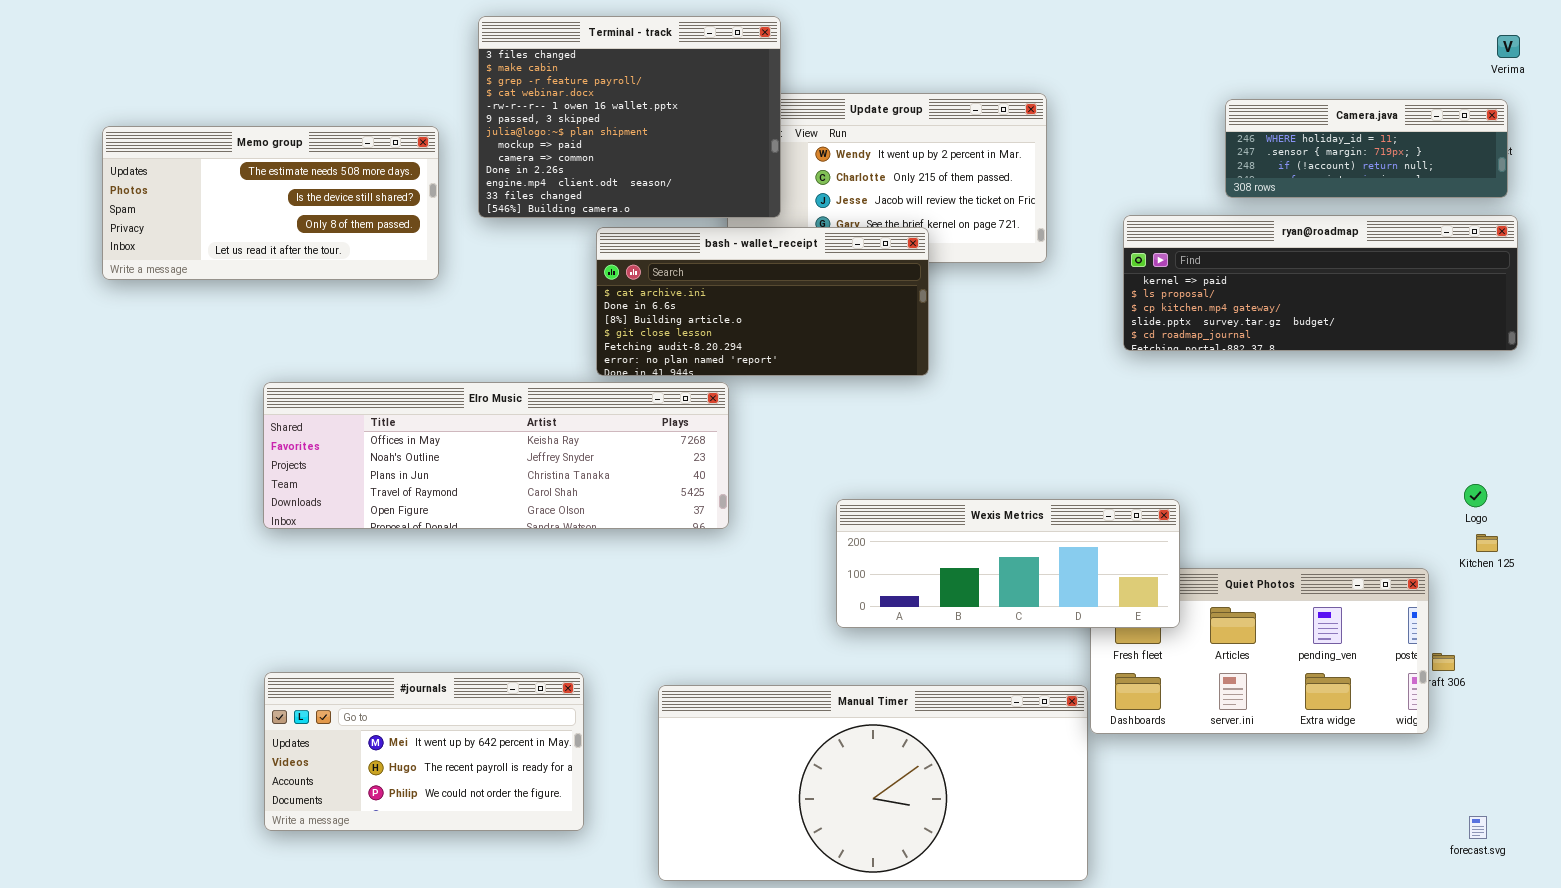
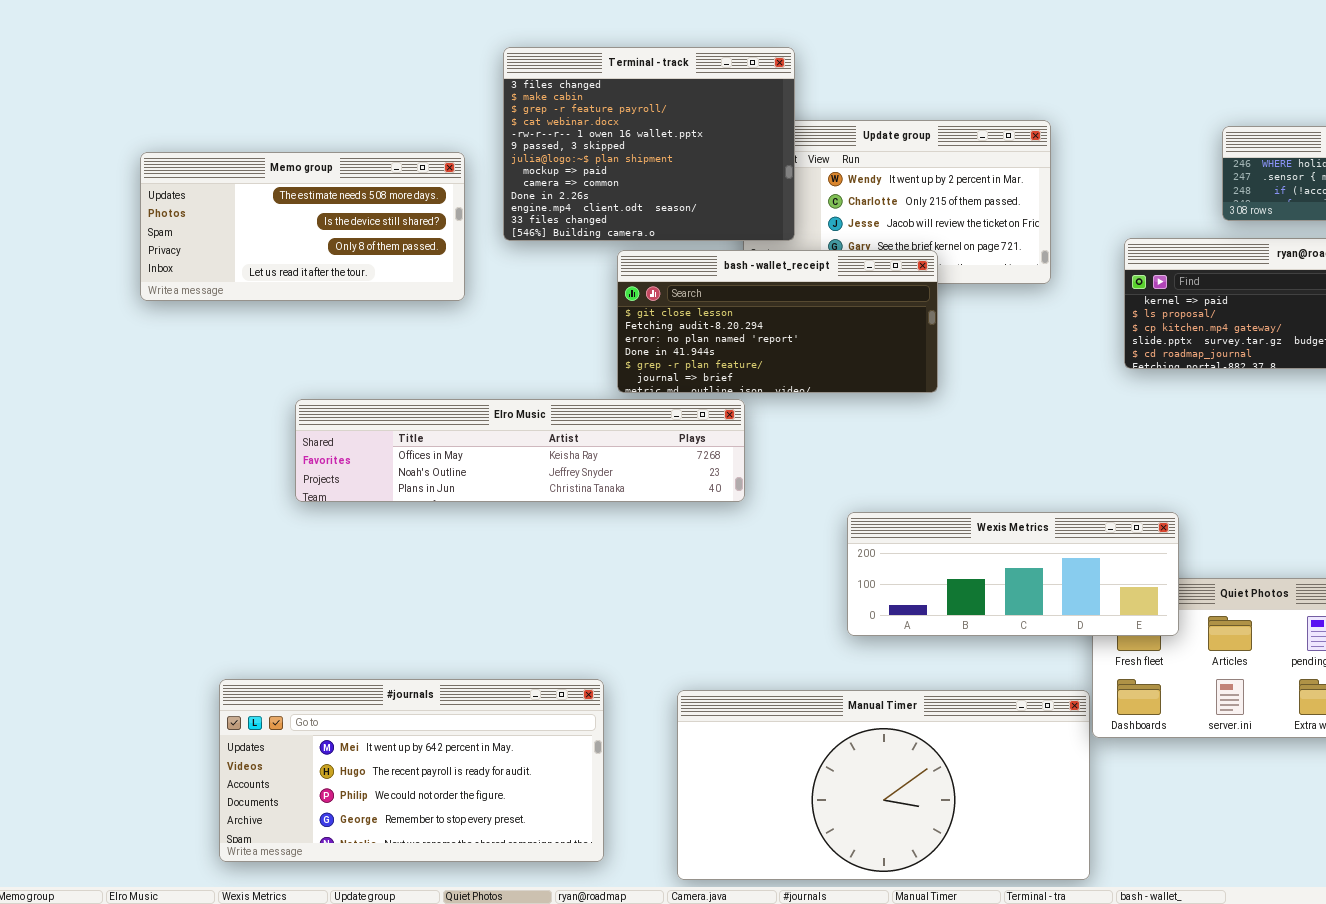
bash - wallet_receipt: [596,227,929,376] -> [617,250,938,393], scrolled down 3 rows
Elro Music: [263,382,729,529] -> [295,399,745,502], resized
#journals: [264,672,584,831] -> [219,679,604,862], resized

